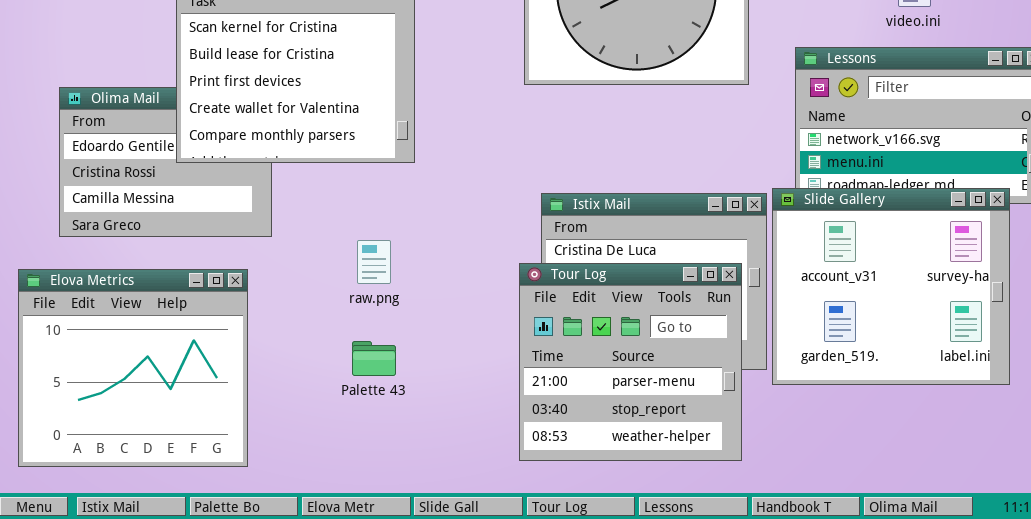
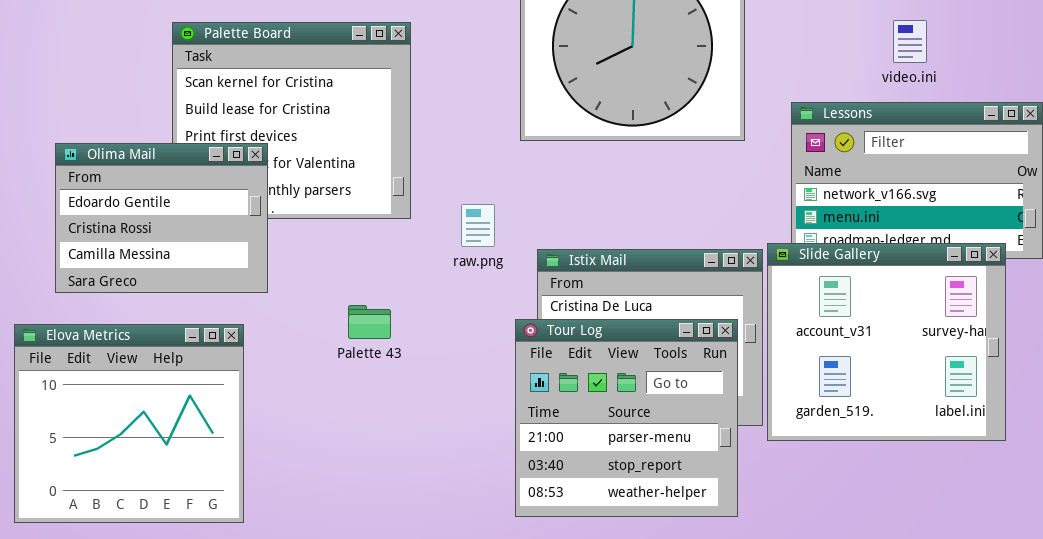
Olima Mail: [59,87,272,237] -> [55,143,268,293], raised
raw.png: [357,240,391,284] -> [461,204,495,247], moved
Palette 43: [352,341,396,376] -> [348,305,391,339], moved

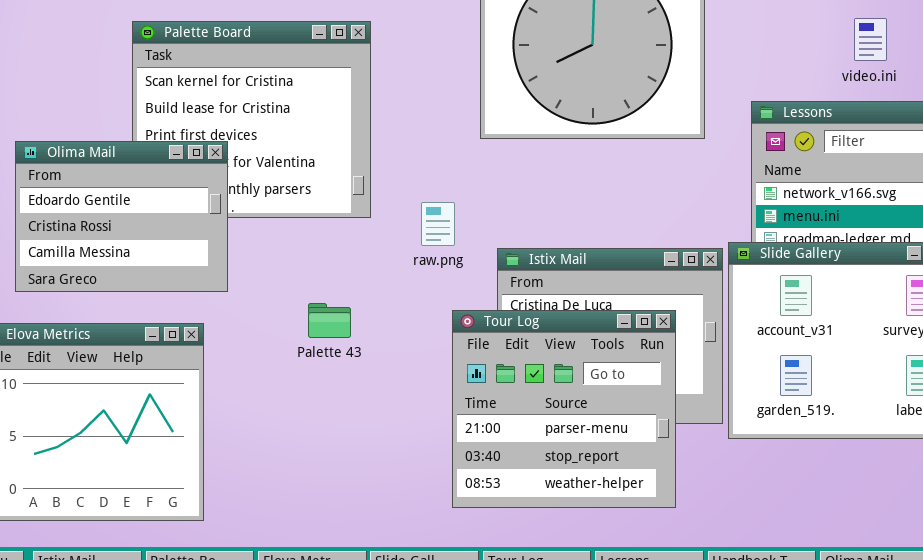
Tour Log: [515,319,738,517] -> [452,310,676,508], moved

